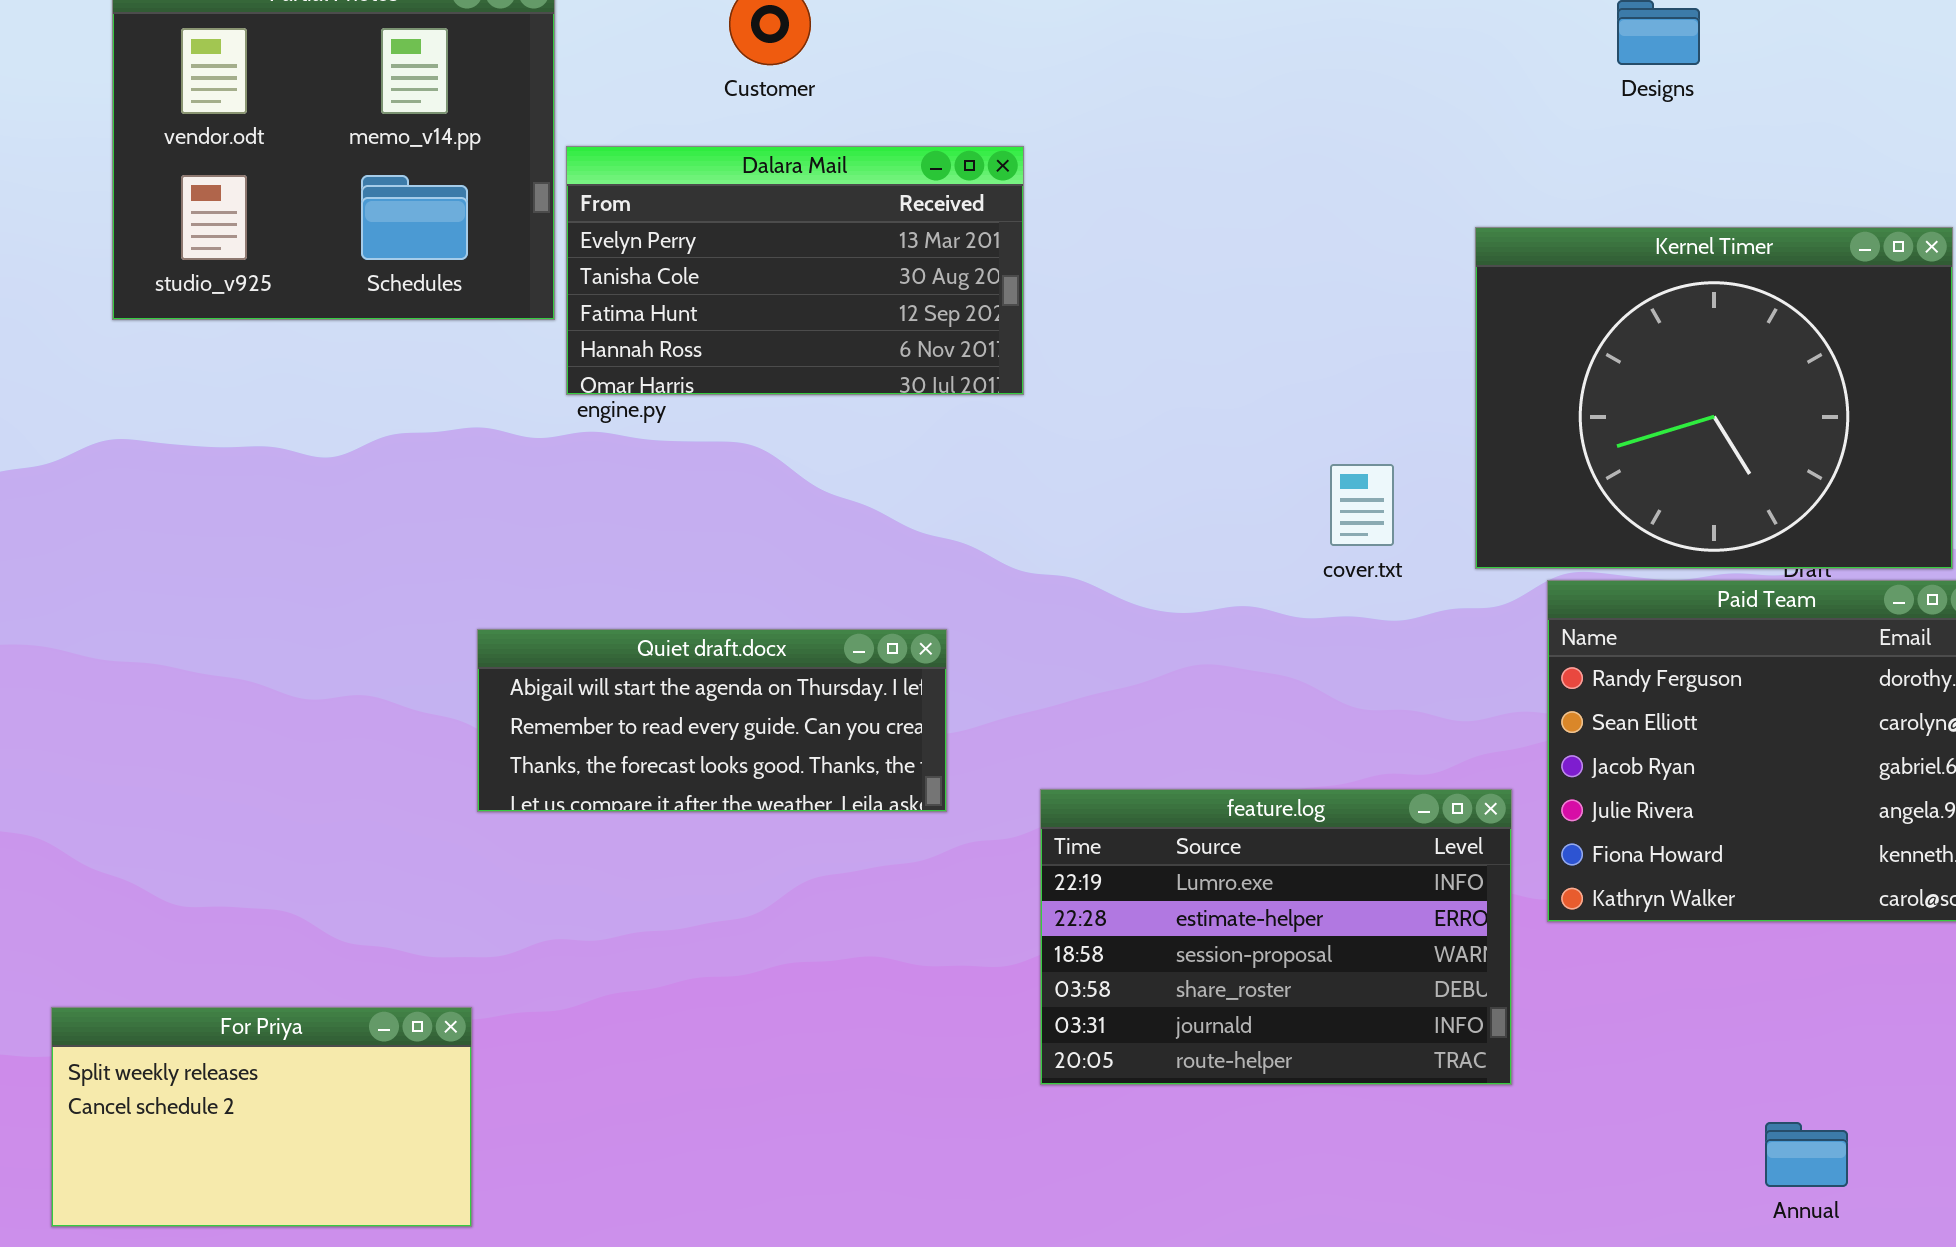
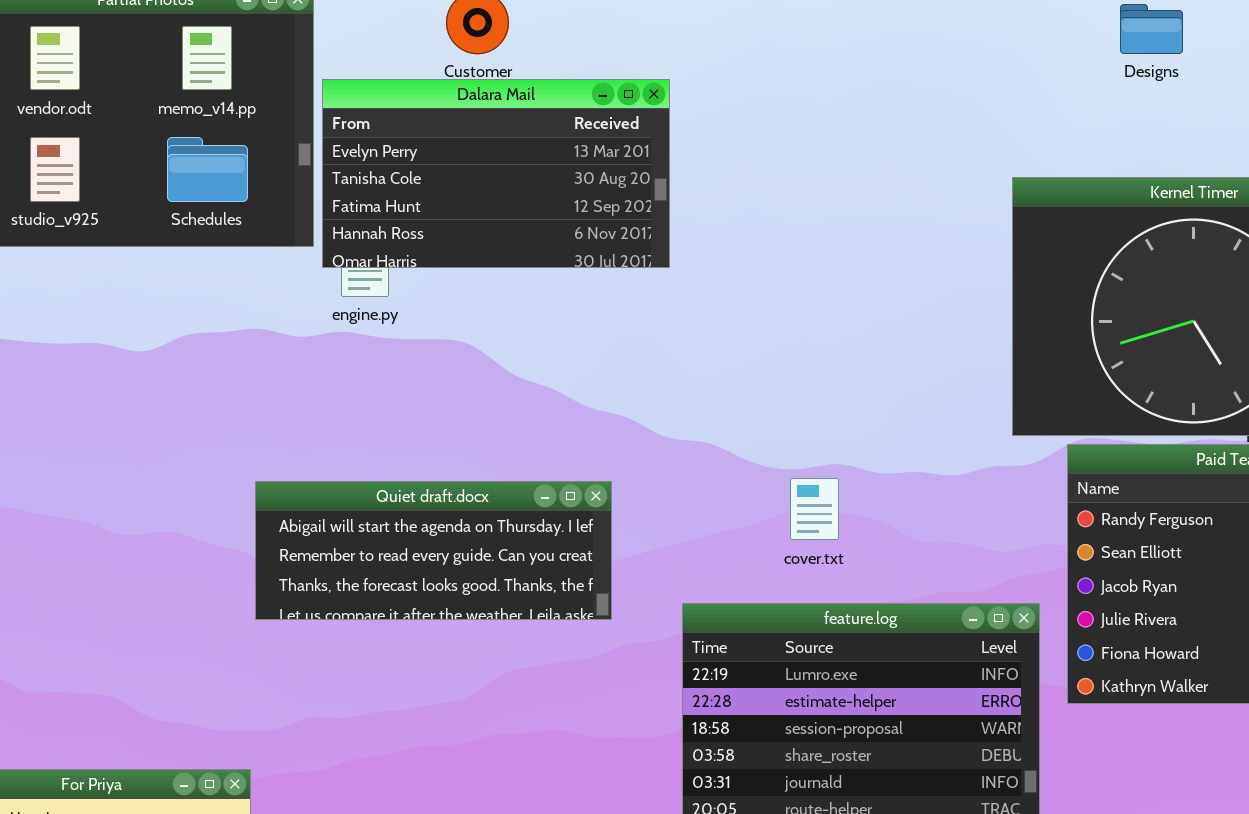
Dalara Mail: [566,146,1024,395] -> [322,79,670,268], moved
cover.txt: [1330,464,1394,546] -> [790,478,839,540], moved

